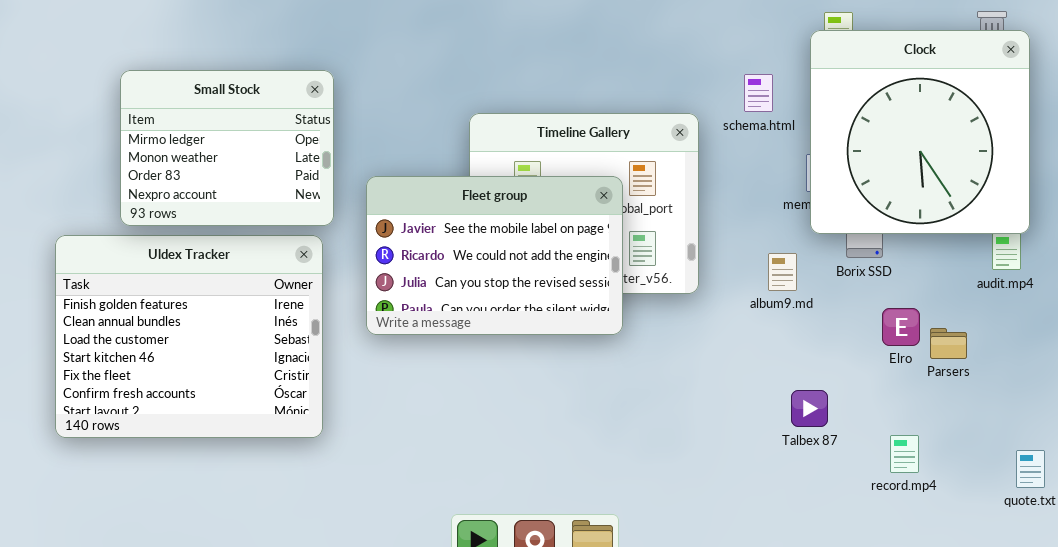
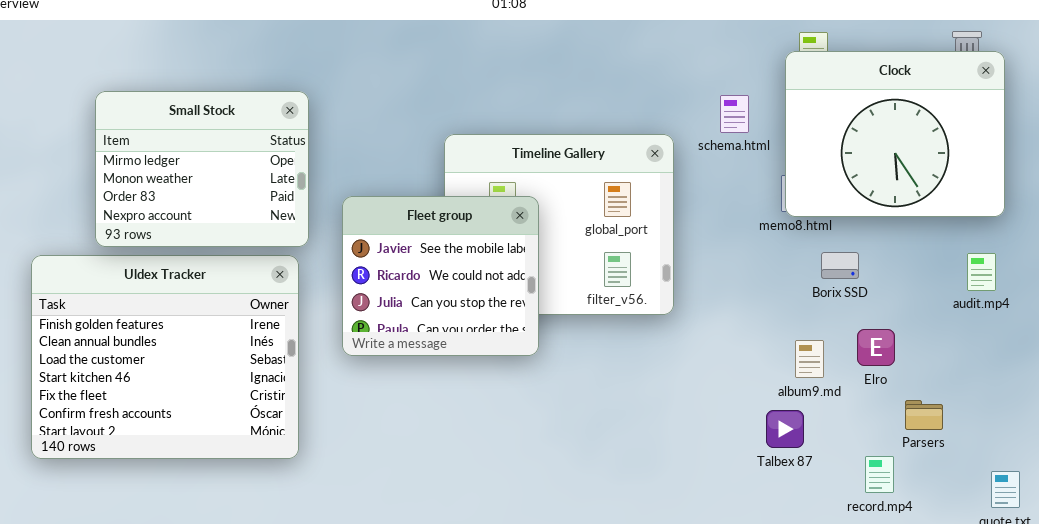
Clock: [810,30,1030,234] -> [785,51,1005,217], resized
Fleet group: [366,176,623,335] -> [342,196,539,356], resized
album9.md: [768,253,797,291] -> [795,340,824,378], moved
Parsers: [930,328,967,359] -> [905,400,943,430], moved

